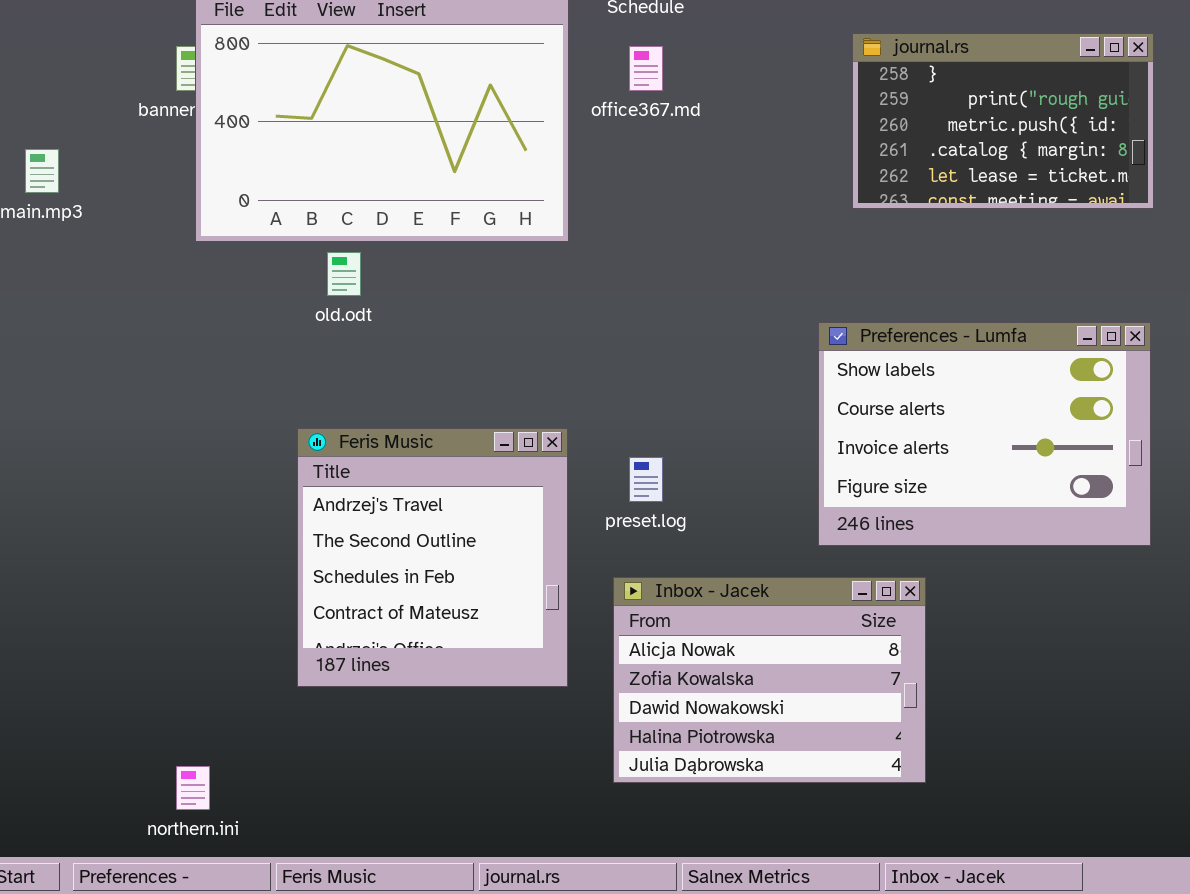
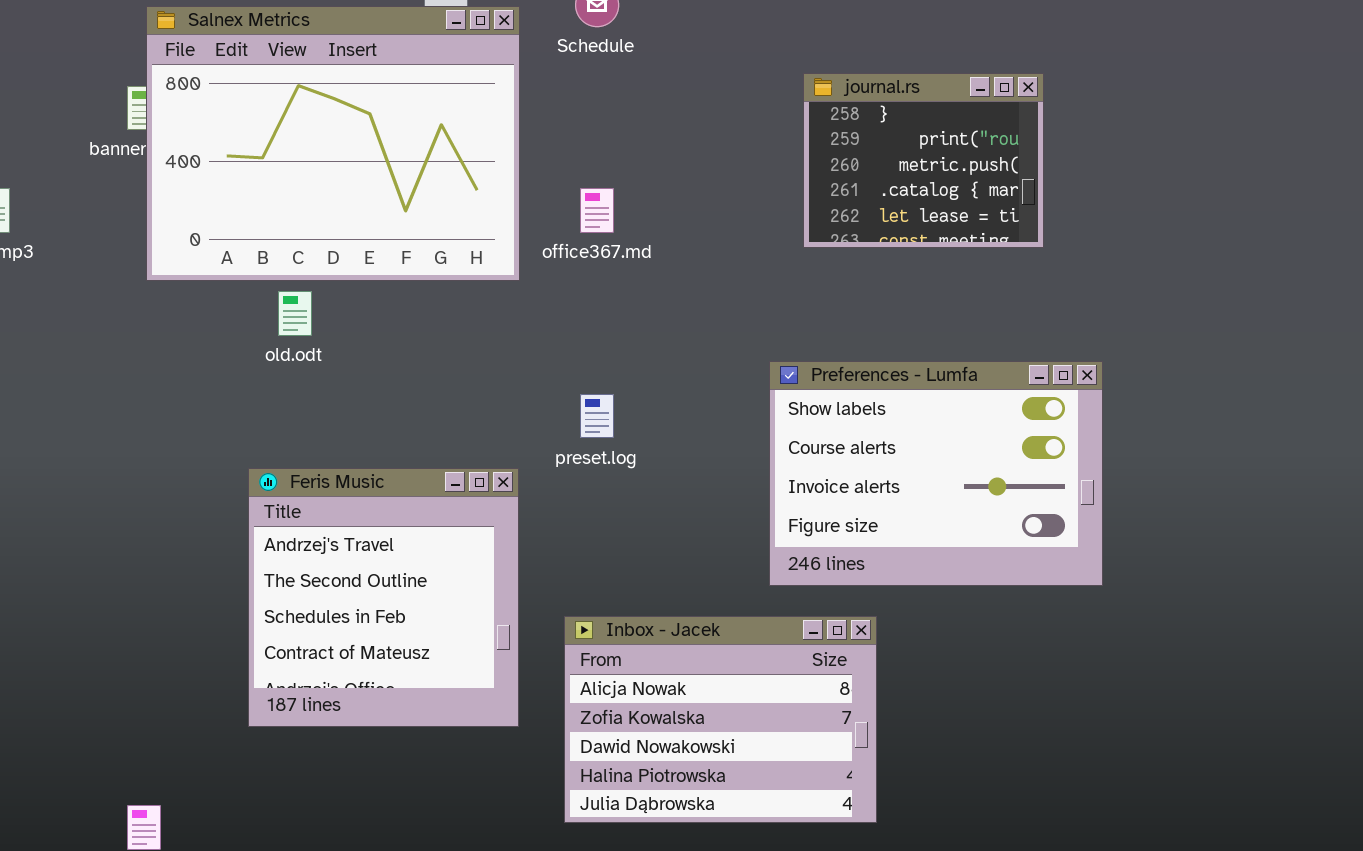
journal.rs: [852,33,1154,209] -> [803,73,1044,248], resized
office367.md: [629,46,663,91] -> [580,188,614,233], moved
preset.log: [629,457,663,502] -> [580,394,614,438], moved

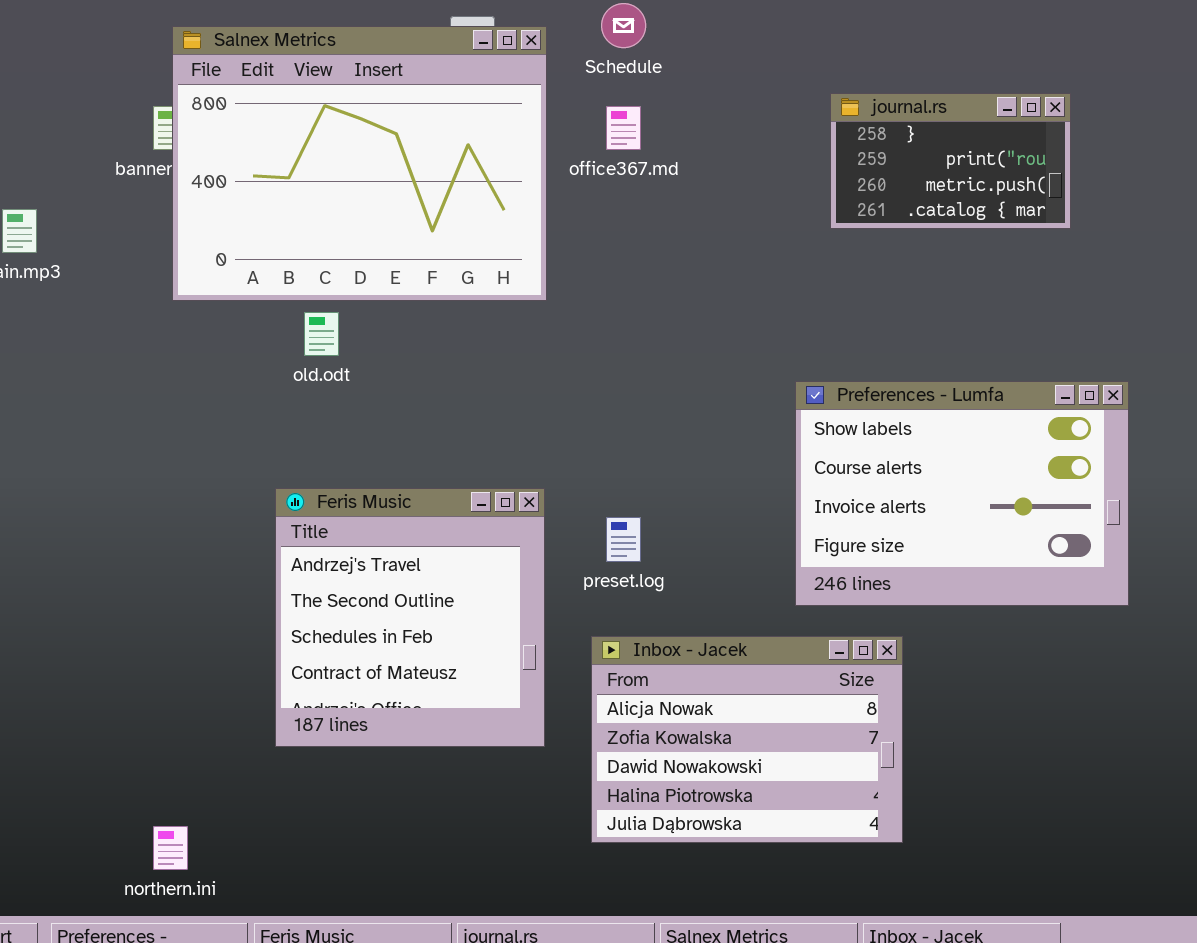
journal.rs: [803,73,1044,248] -> [830,93,1071,229], resized
office367.md: [580,188,614,233] -> [606,106,641,150], moved
preset.log: [580,394,614,438] -> [606,517,641,562], moved

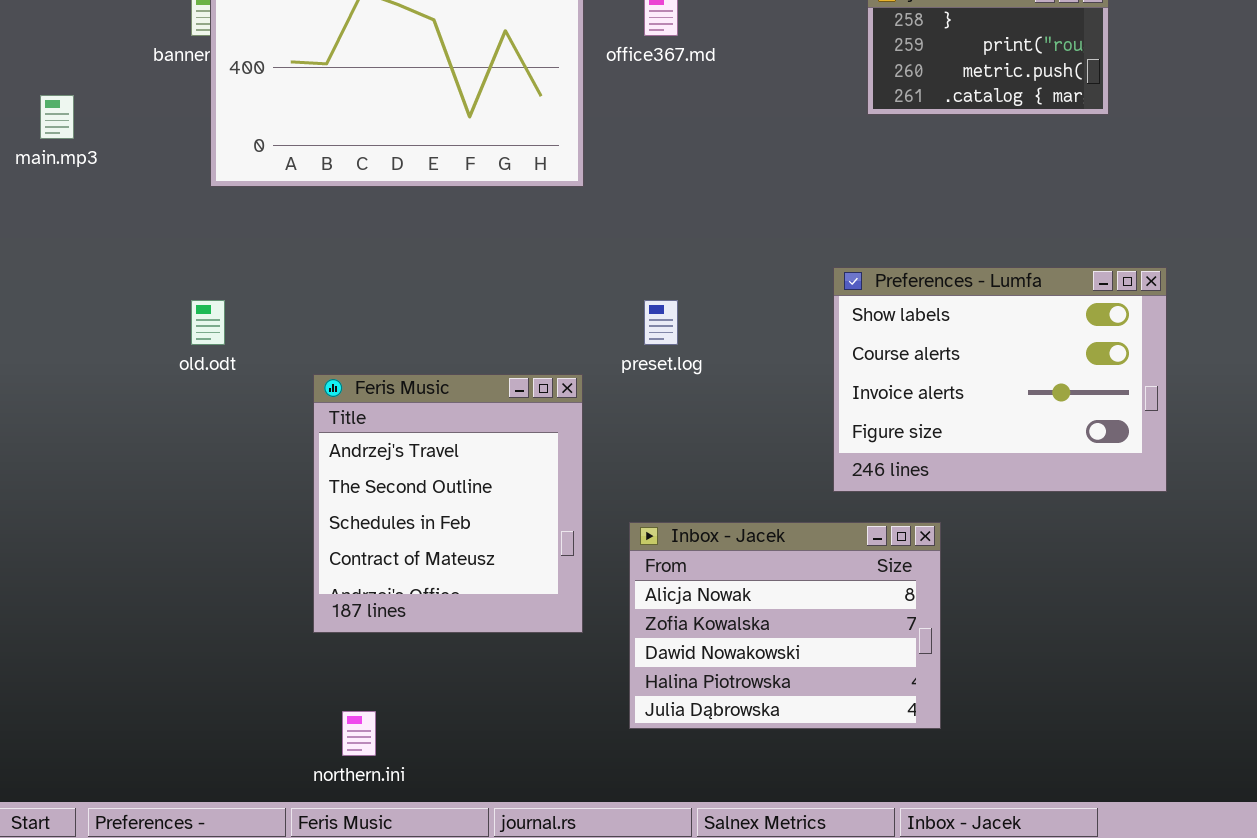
old.odt: [304,312,339,356] -> [191,300,225,345], moved
preset.log: [606,517,641,562] -> [644,300,678,345], moved
northern.ini: [153,826,188,870] -> [342,711,376,756], moved

